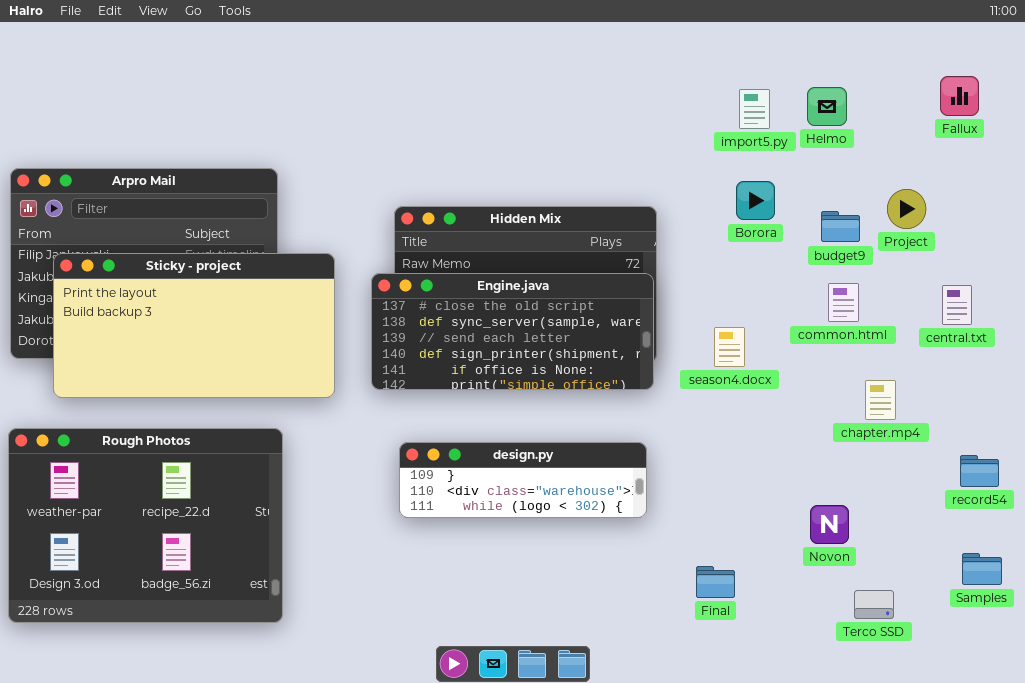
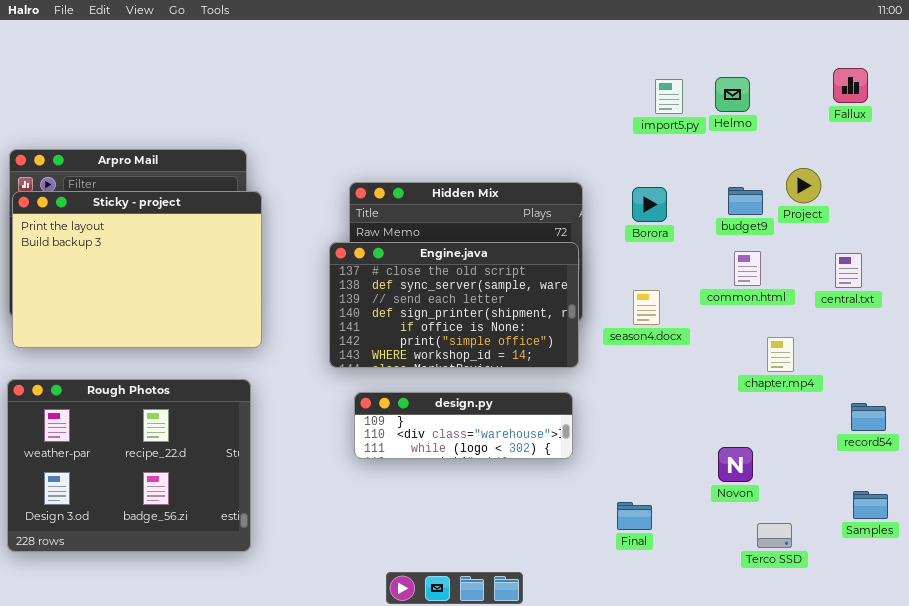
Borora: [736,181,775,220] -> [632,187,667,222], moved
Sticky - project: [53,253,335,398] -> [12,191,262,348], moved, resized
Engine.java: [371,273,654,390] -> [329,242,579,368], resized

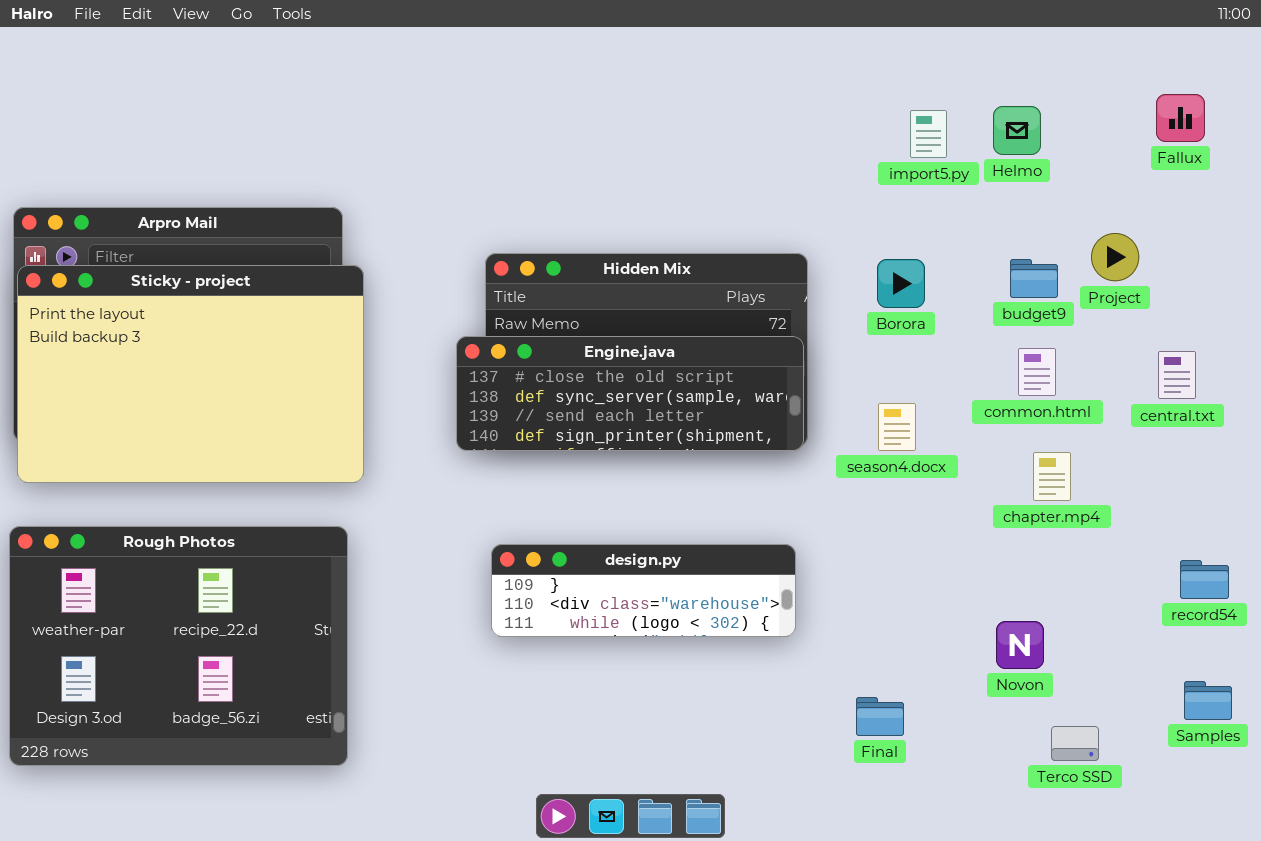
Engine.java: [329,242,579,368] -> [456,336,804,451], resized
chapter.mp4: [767,337,794,372] -> [1033,452,1071,501], moved

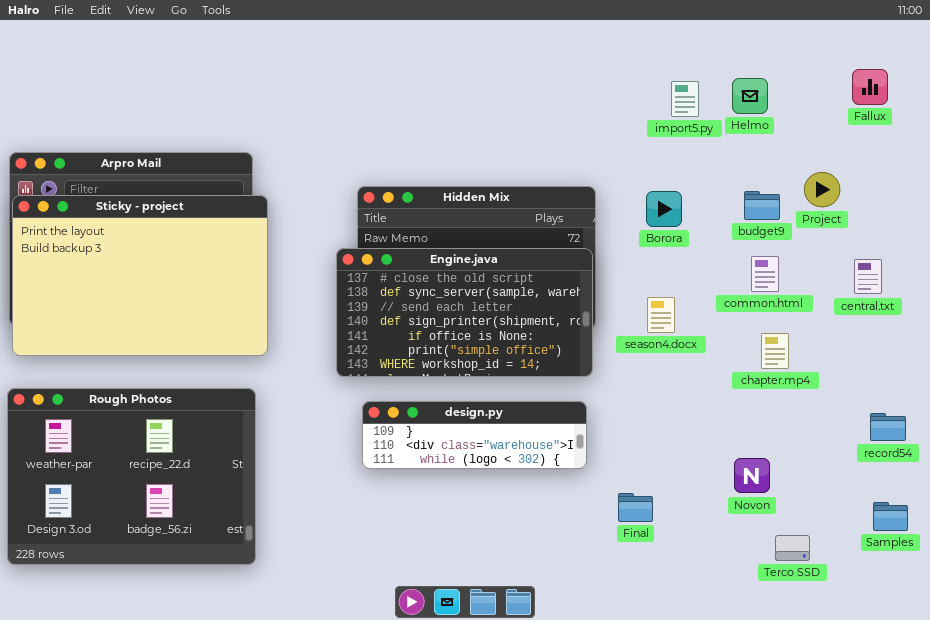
Engine.java: [456,336,804,451] -> [336,248,593,377], resized
Final: [856,697,904,736] -> [618,493,653,522], moved

